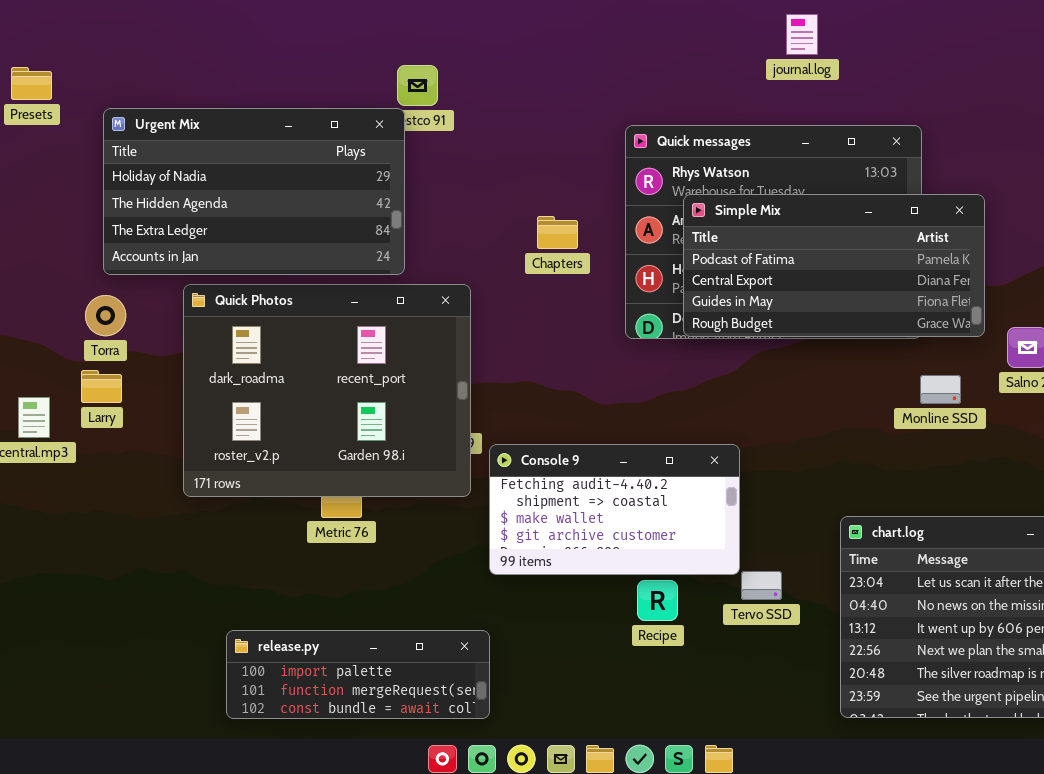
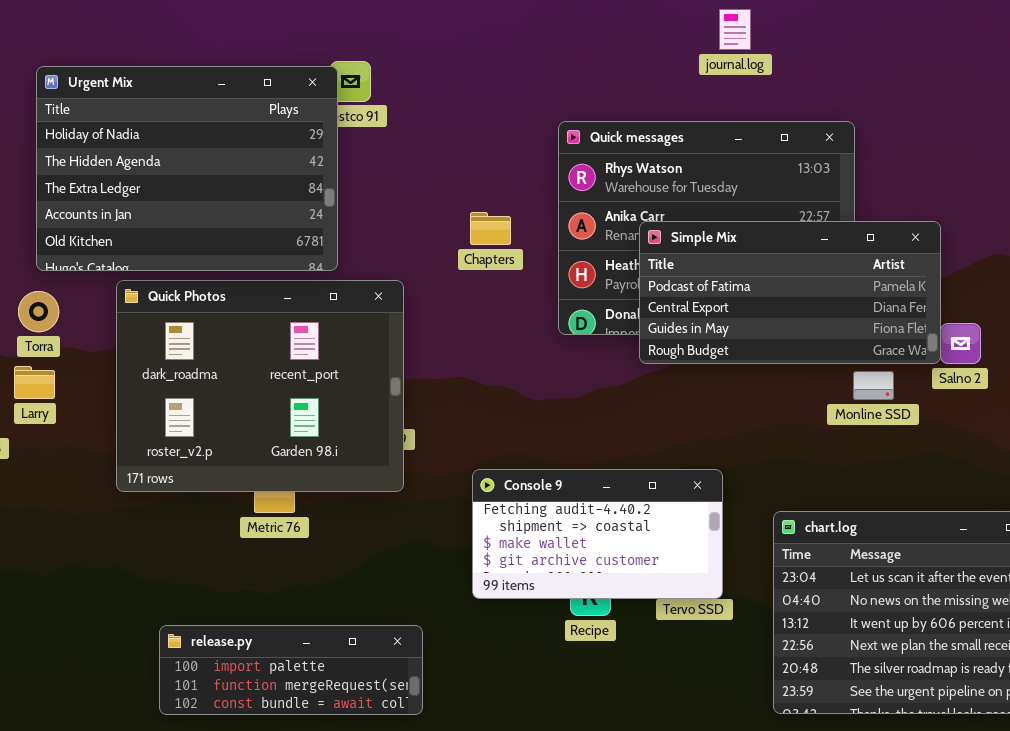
Urgent Mix: [103,108,405,275] -> [36,66,338,271], resized
Simple Mix: [683,194,985,337] -> [639,221,941,364], moved
Console 9: [489,444,740,575] -> [472,469,723,599], moved

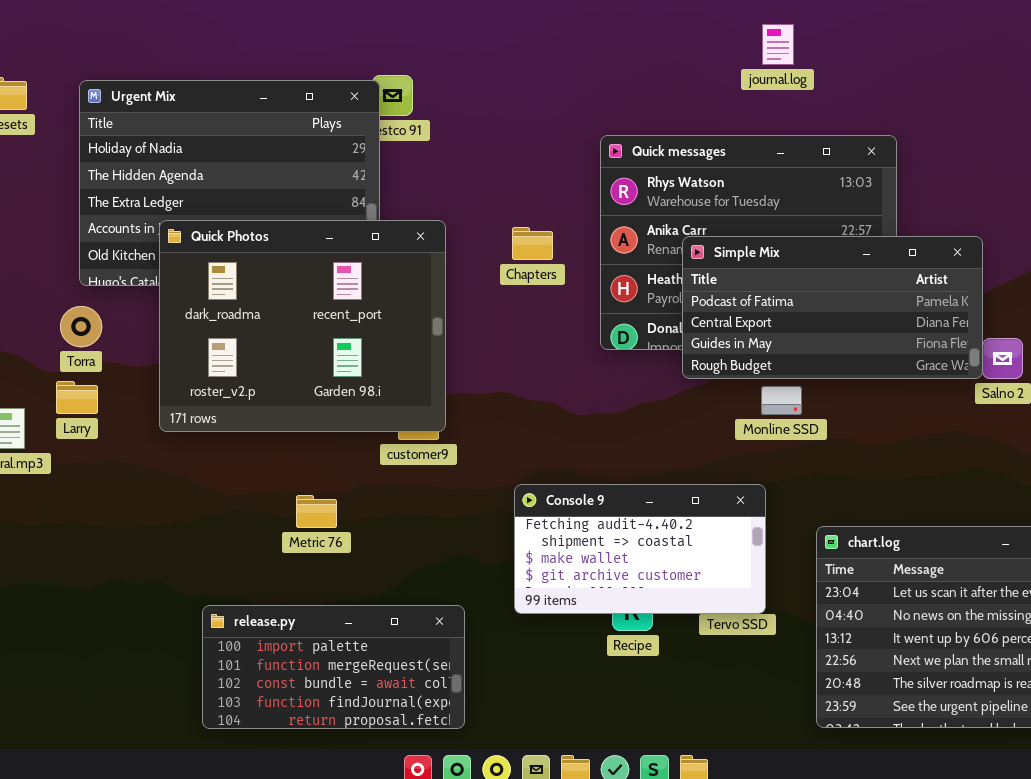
Quick Photos: [116,280,404,492] -> [159,220,446,432], moved
Monline SSD: [853,371,894,400] -> [761,386,802,415], moved
release.py: [159,625,423,715] -> [202,605,465,729], resized

